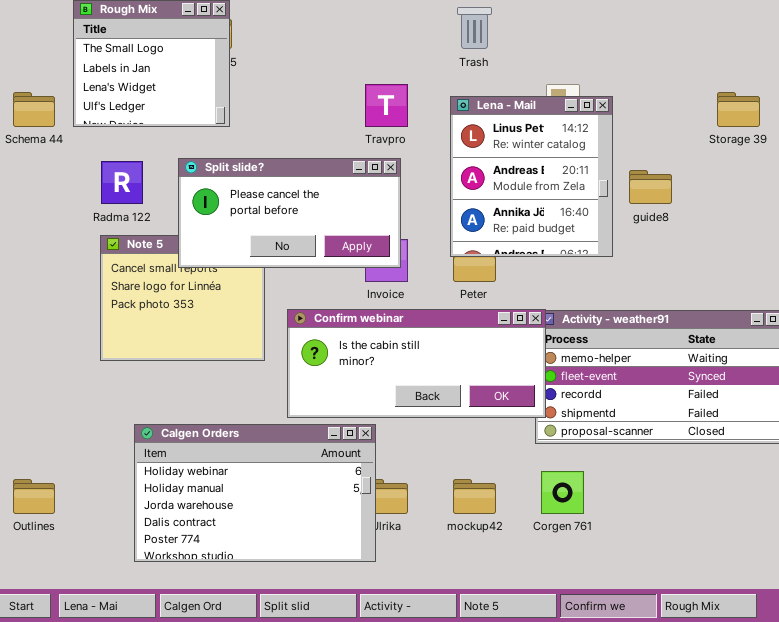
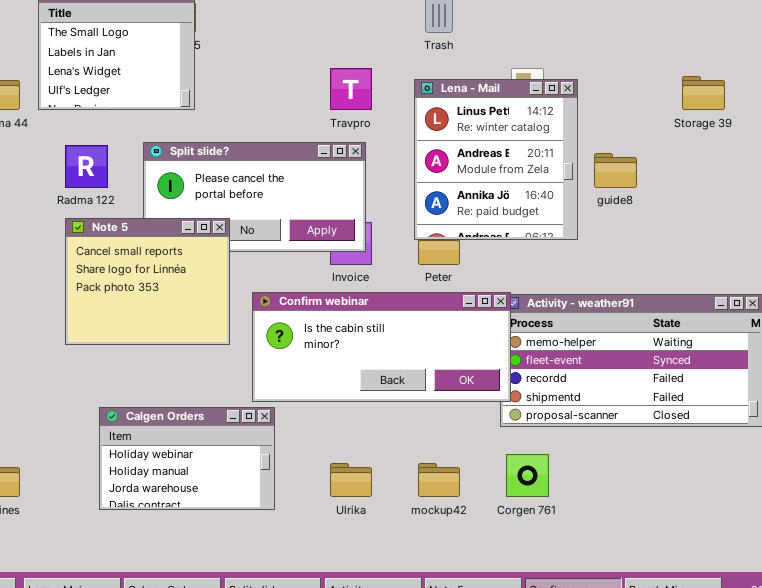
Note 5: [100,235,265,361] -> [65,218,230,345], raised
Calgen Orders: [134,424,376,562] -> [99,407,275,510], resized

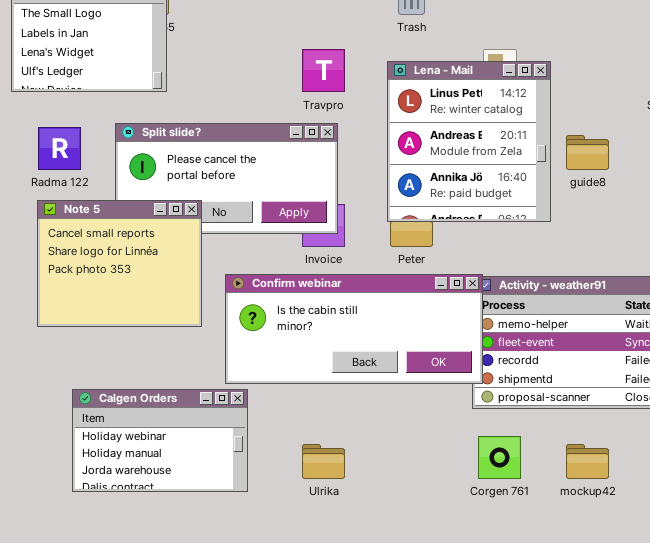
mockup42: [418,463,460,497] -> [566,444,609,479], moved

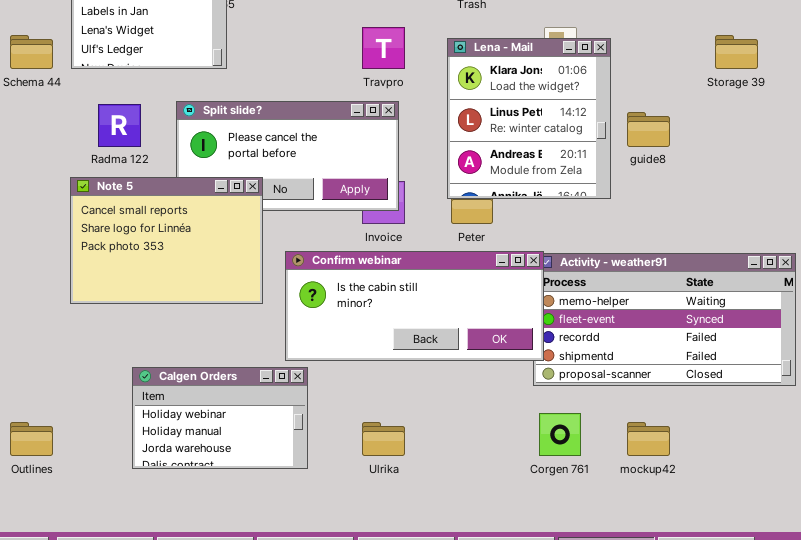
Lena - Mail: [387,61,551,222] -> [447,38,611,199], scrolled up 1 row
Note 5: [37,200,202,327] -> [70,177,263,304], resized

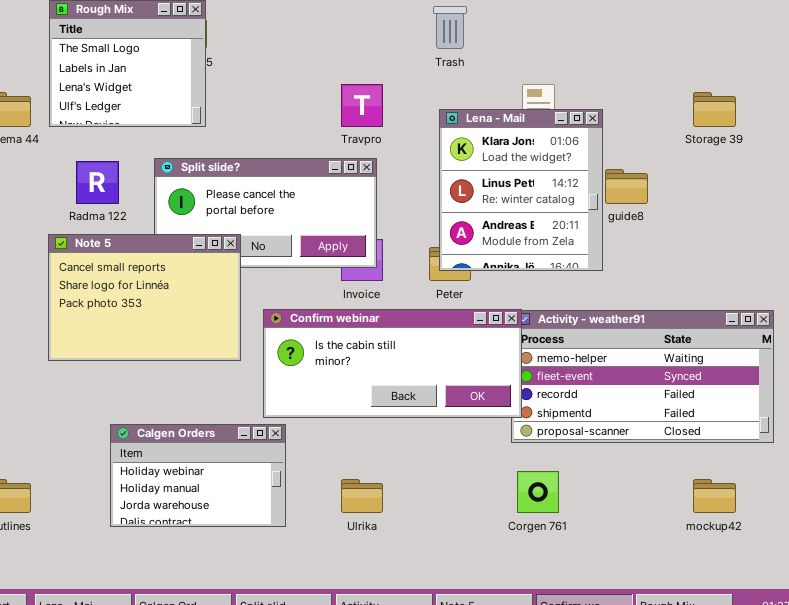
Lena - Mail: [447,38,611,199] -> [439,109,603,271], moved
mockup42: [627,422,670,456] -> [693,479,736,513], moved

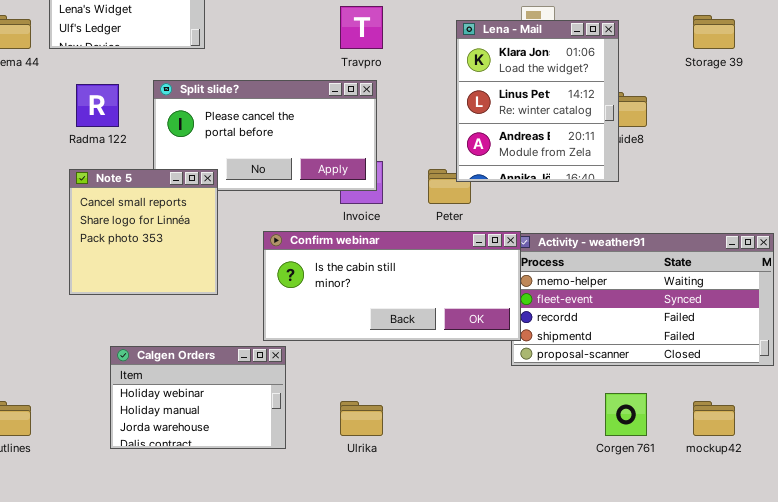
Lena - Mail: [439,109,603,271] -> [456,20,619,182], moved
Note 5: [48,234,241,361] -> [69,169,218,295], moved, resized
Corgen 761: [517,471,559,513] -> [605,393,647,436], moved

